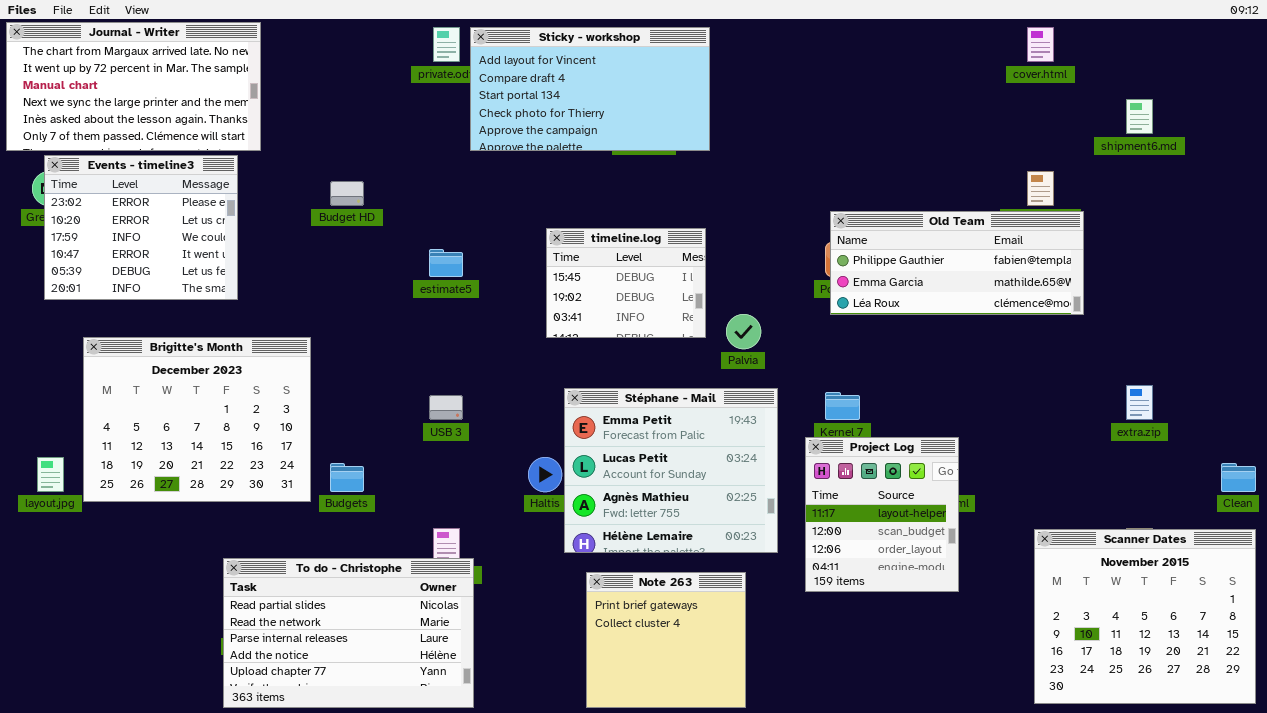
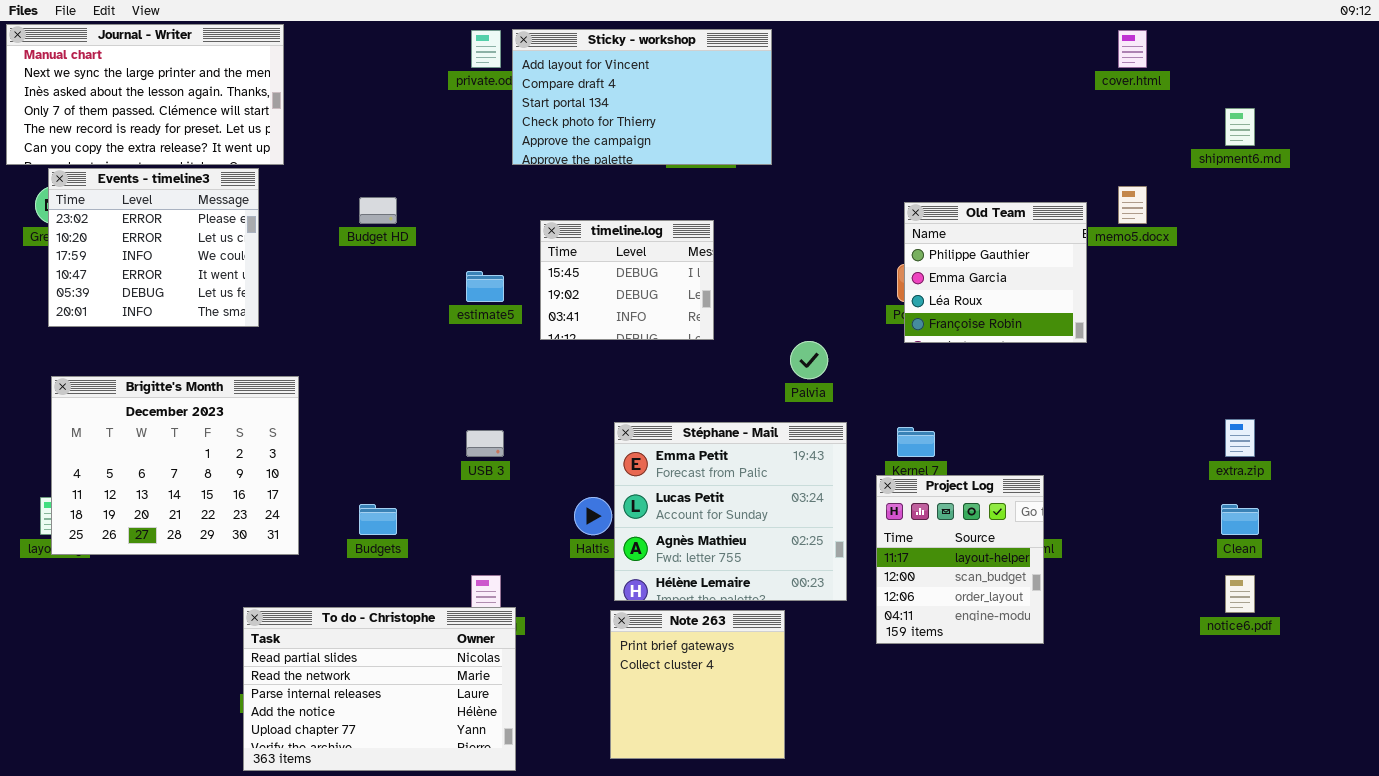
Journal - Writer: [6,22,261,151] -> [6,24,284,165], scrolled down 2 rows
Old Team: [830,211,1084,315] -> [904,202,1087,343], resized
timeline.log: [546,228,706,338] -> [540,220,714,340], moved
Brigitte's Month: [83,337,311,502] -> [51,376,299,555], moved
Clean: [1221,463,1256,492] -> [1221,504,1259,535], moved
Scanner Dates: [1034,529,1256,704] -> none, closed
Note 263: [586,572,746,708] -> [610,610,785,759], moved

